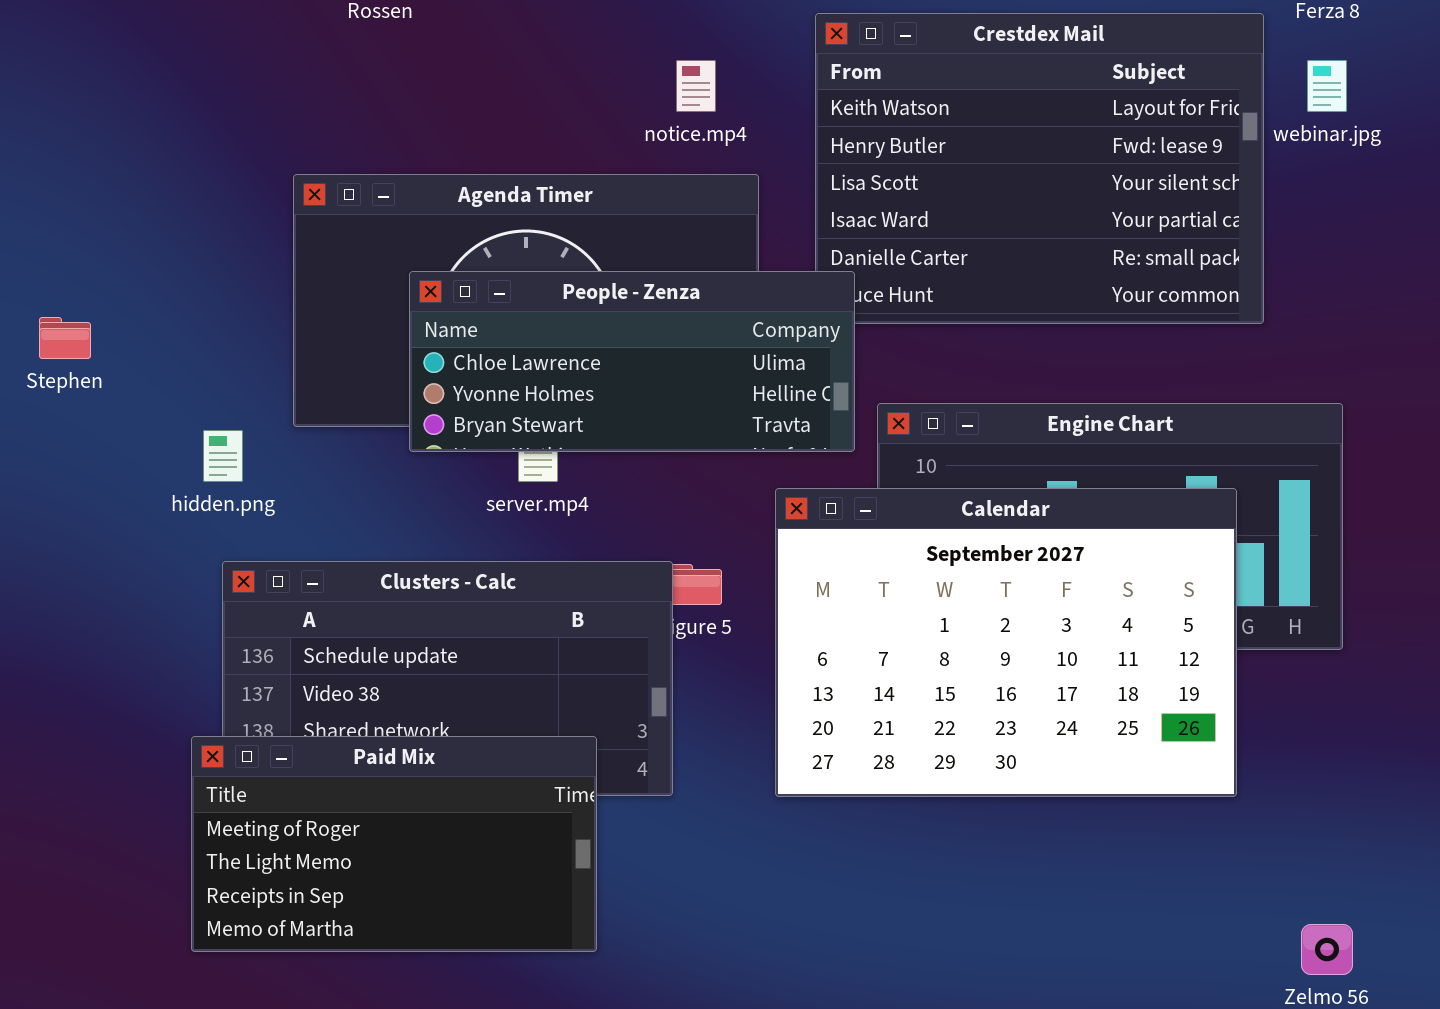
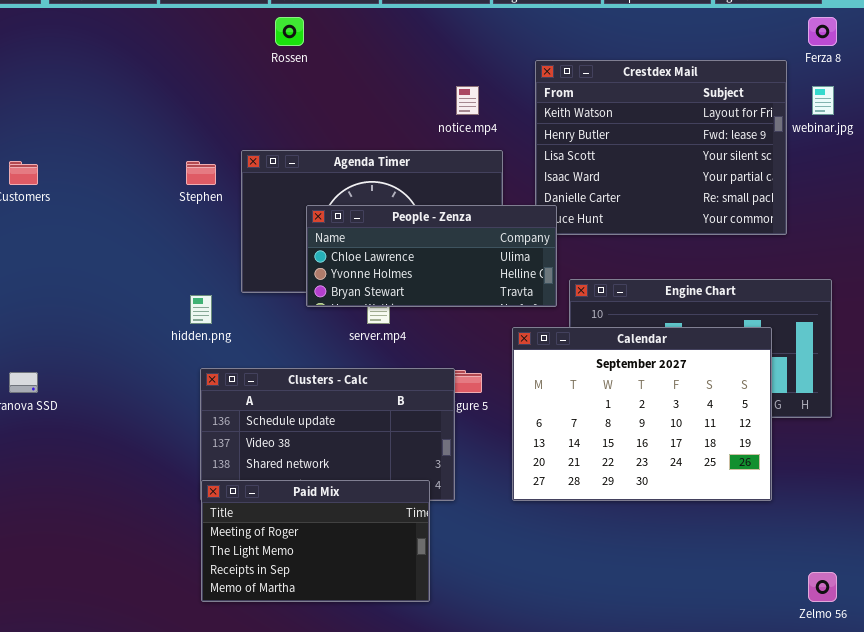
Stephen: [39,317,91,359] -> [186,161,216,185], moved
Paid Mix: [191,736,597,952] -> [201,480,430,602], moved

